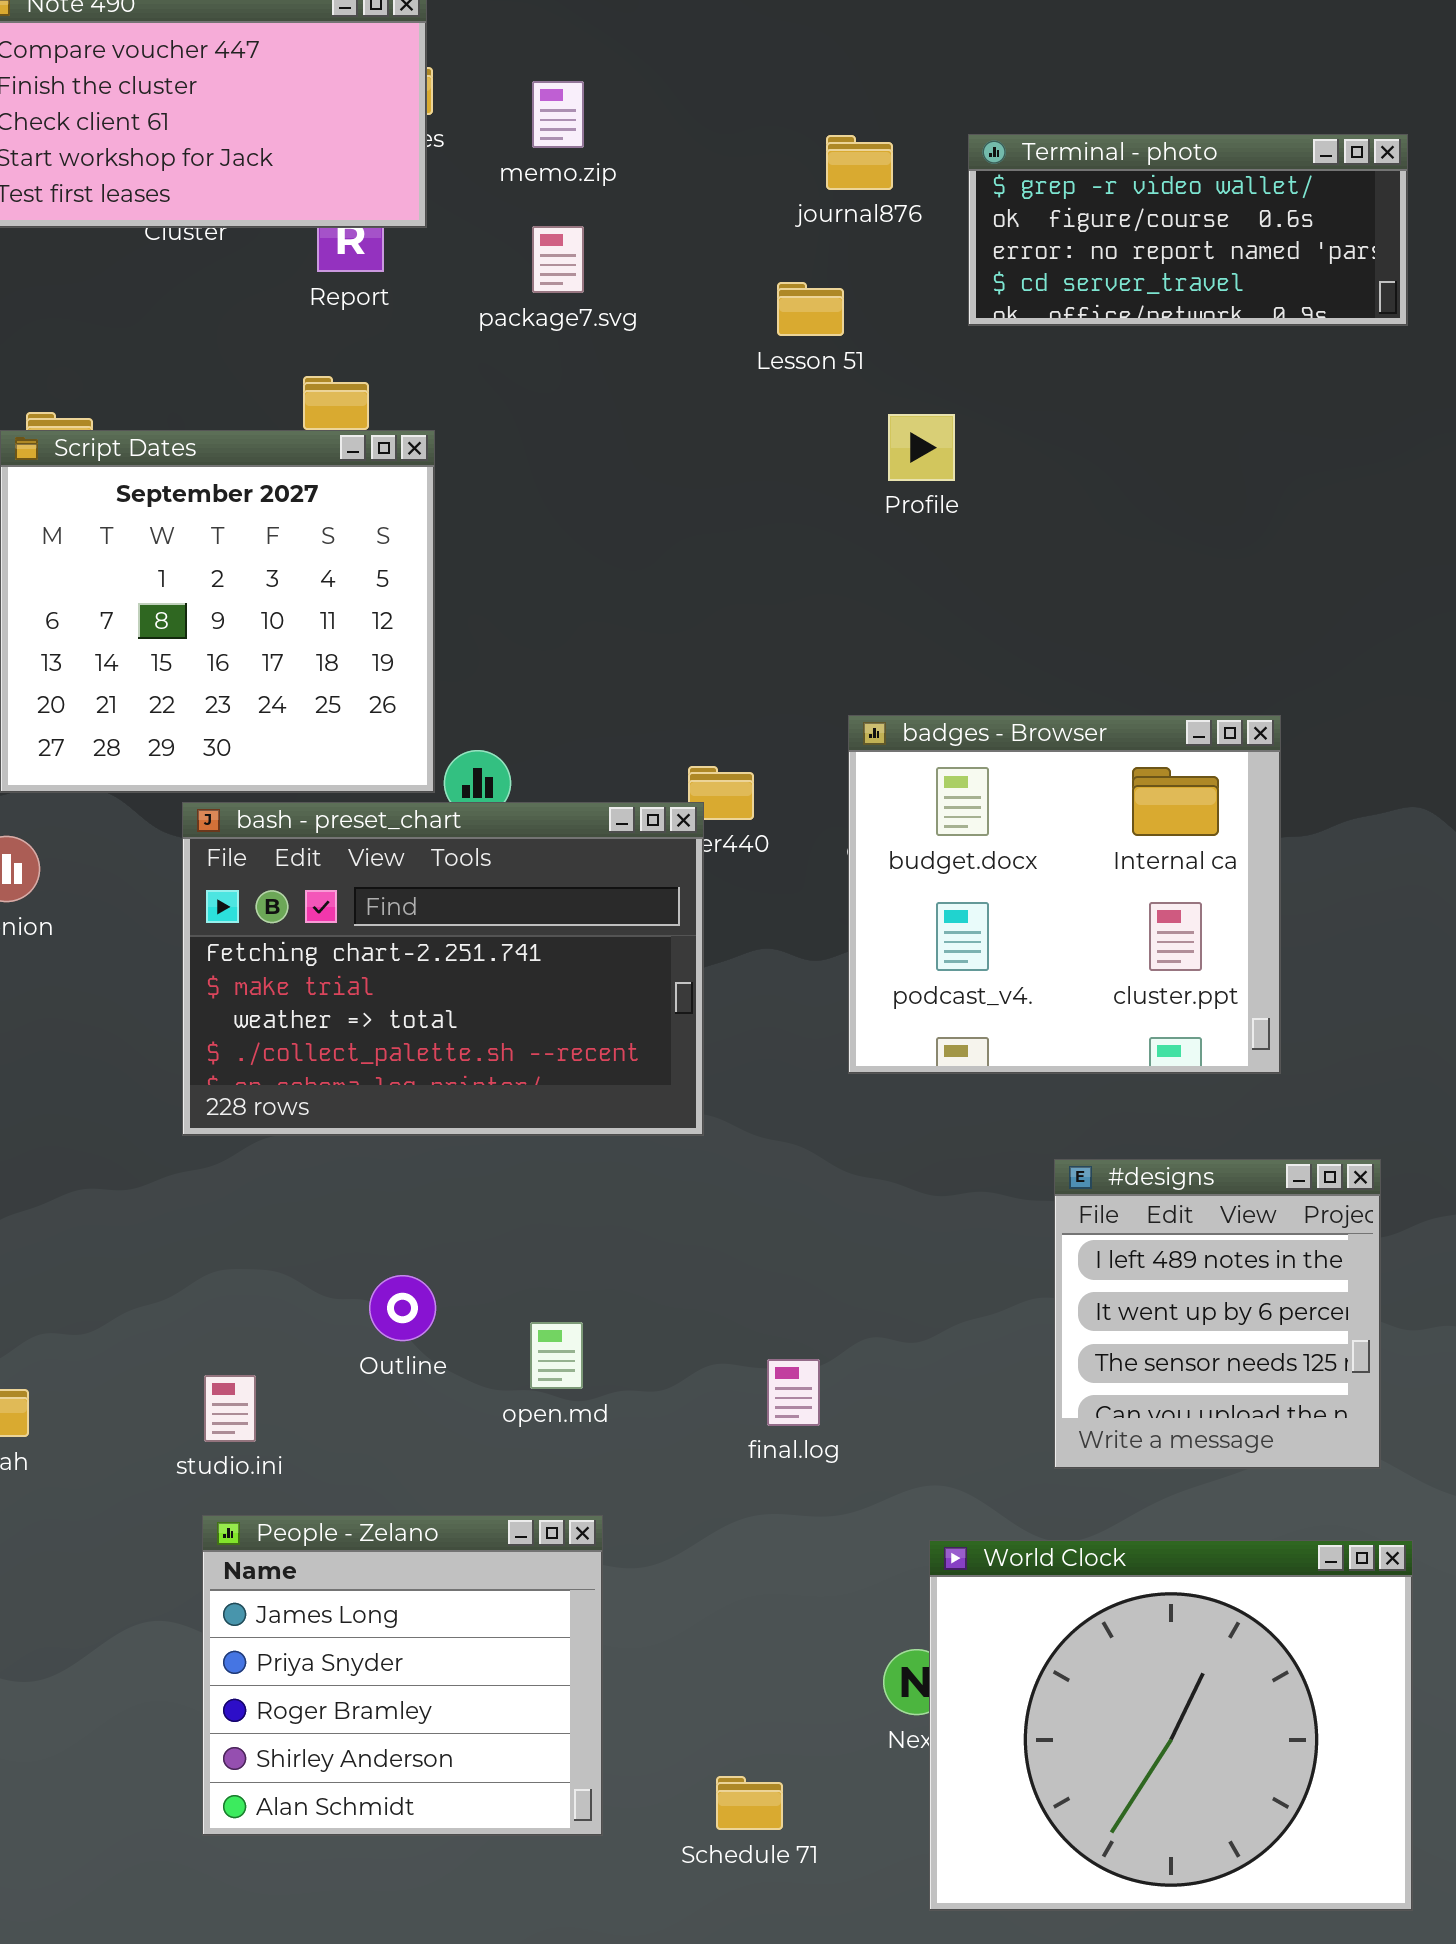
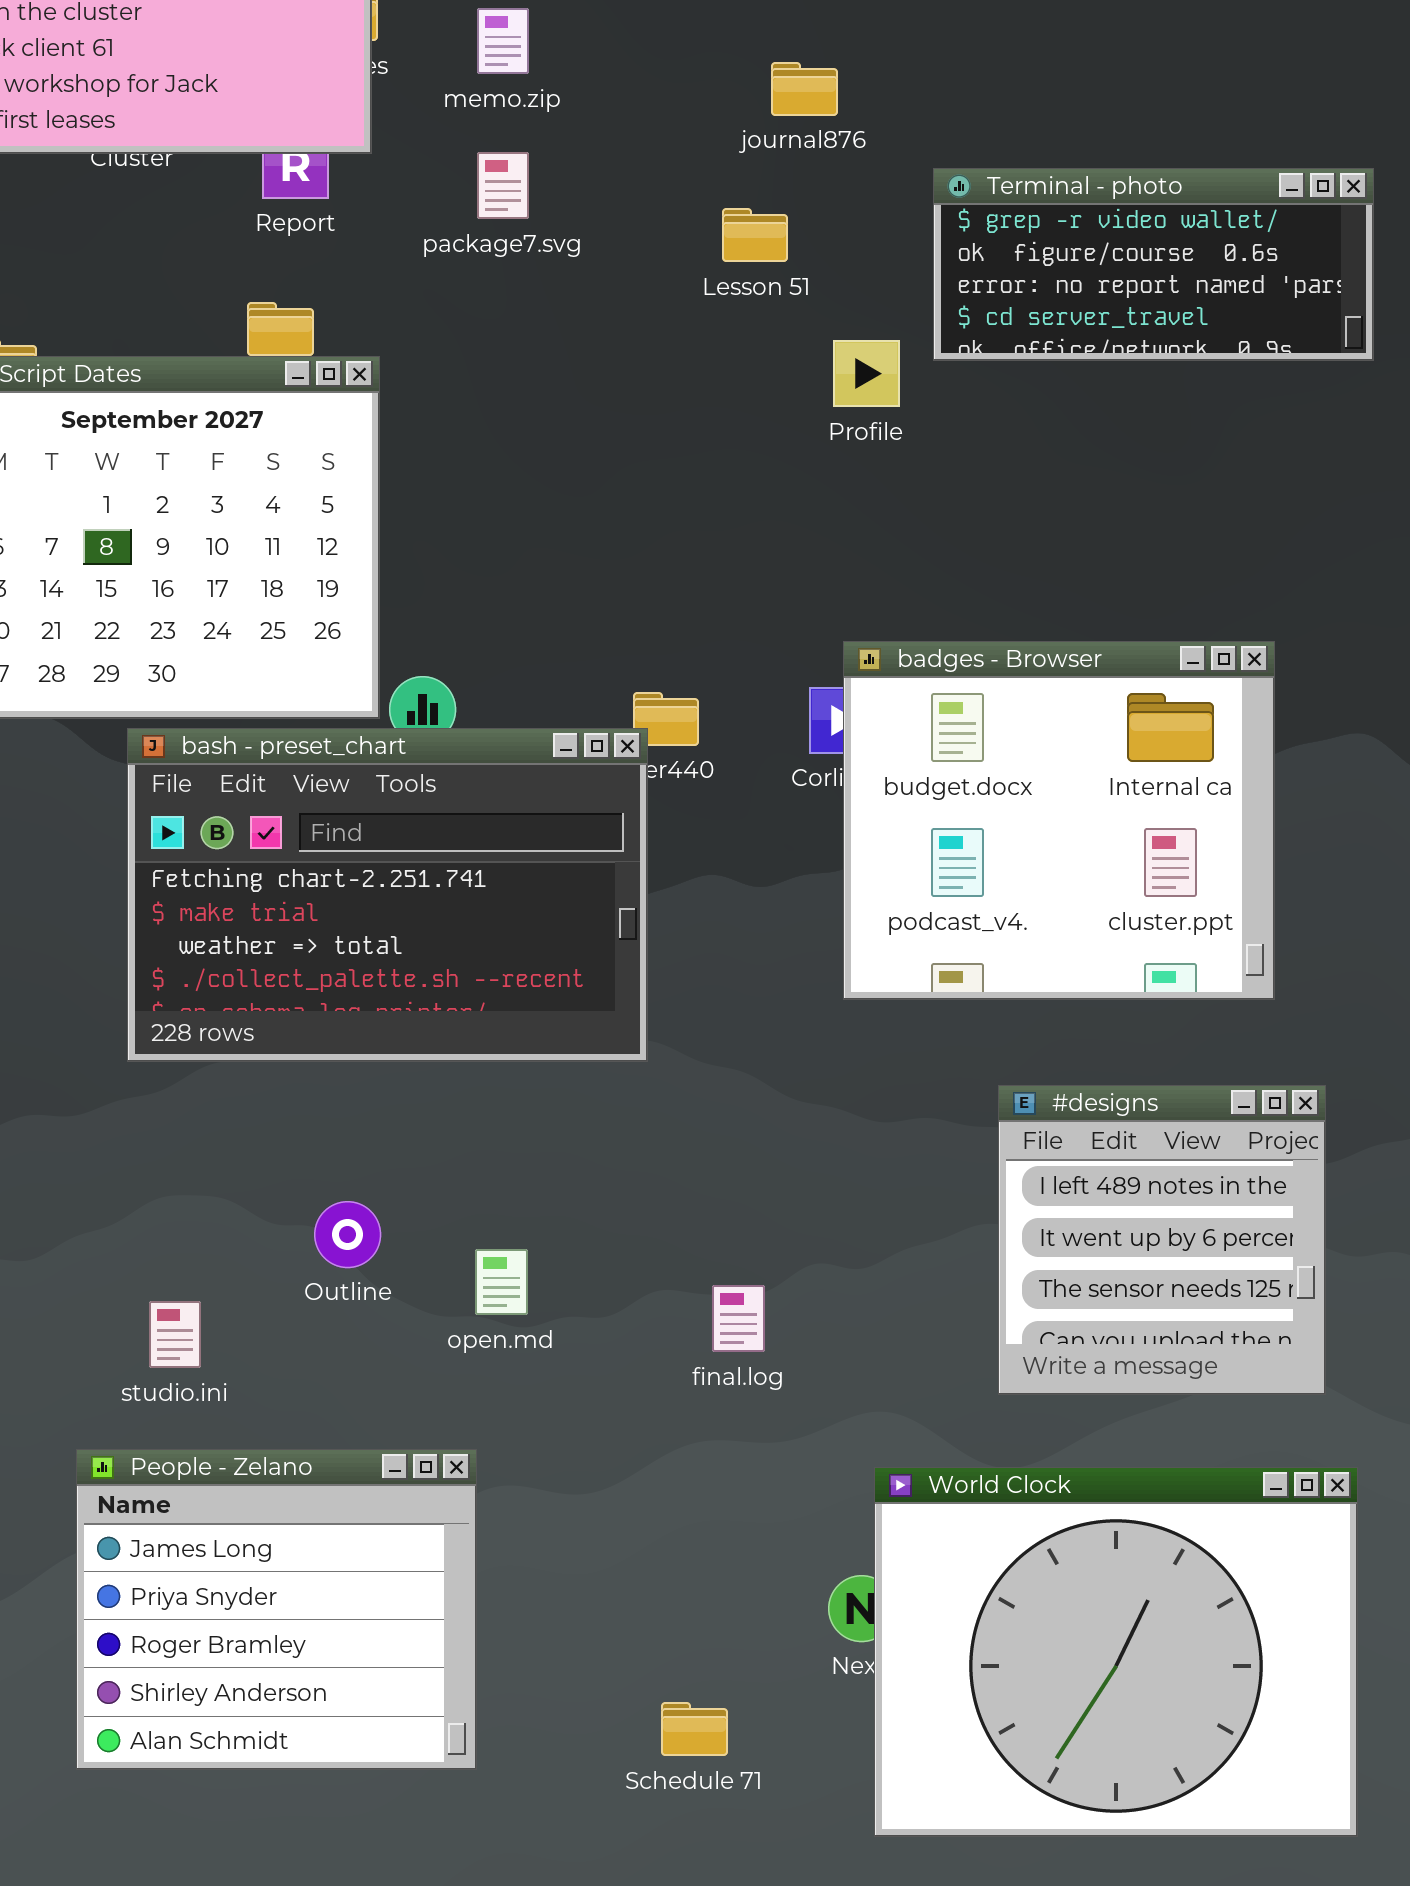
Terminal - photo: [968,134,1408,326] -> [933,168,1374,361], moved
badges - Browser: [848,715,1281,1074] -> [843,641,1275,1000], moved
People - Zelano: [202,1515,603,1836] -> [76,1449,477,1770], moved

